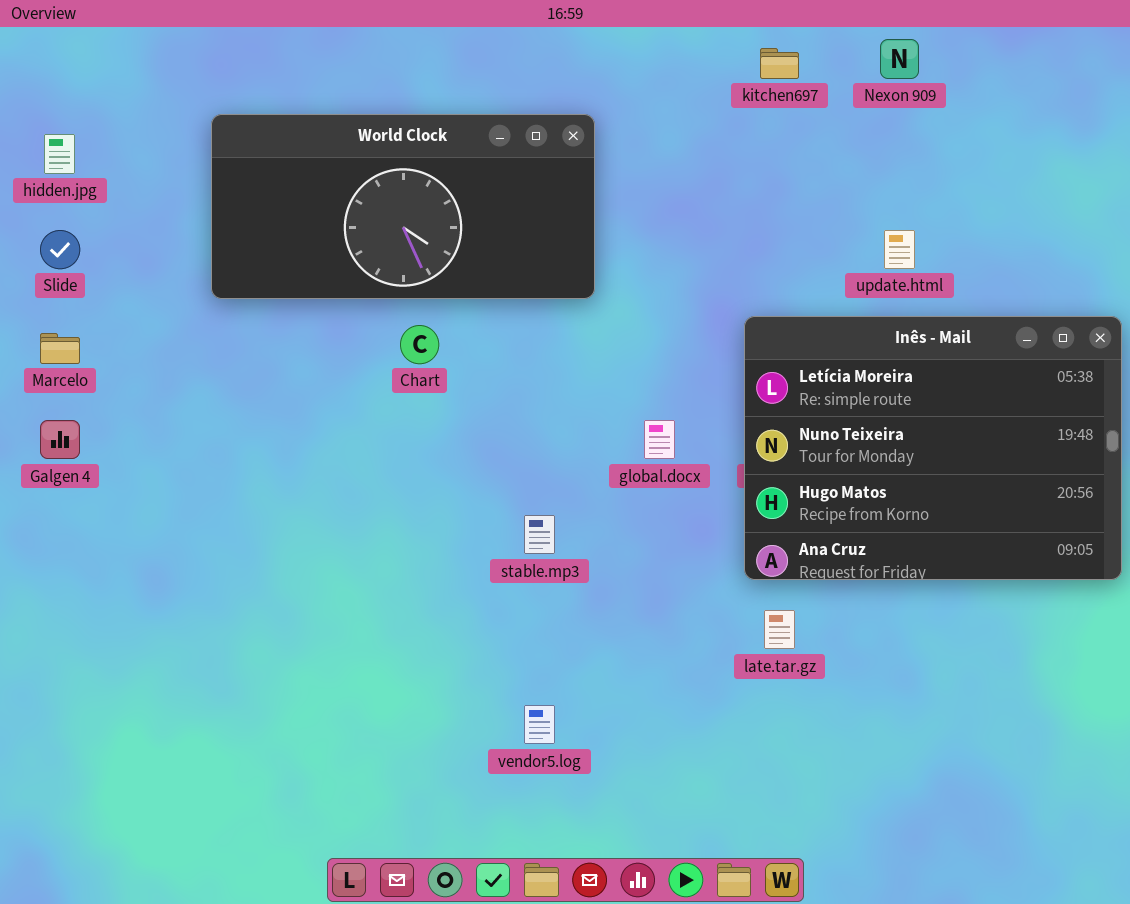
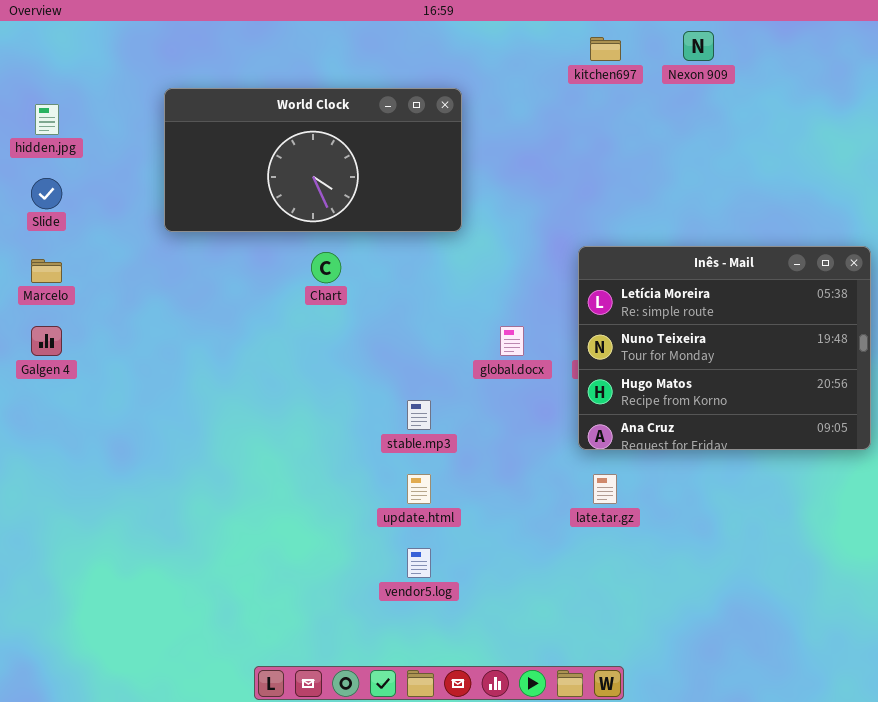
update.html: [884,230,915,269] -> [407,474,431,504], moved

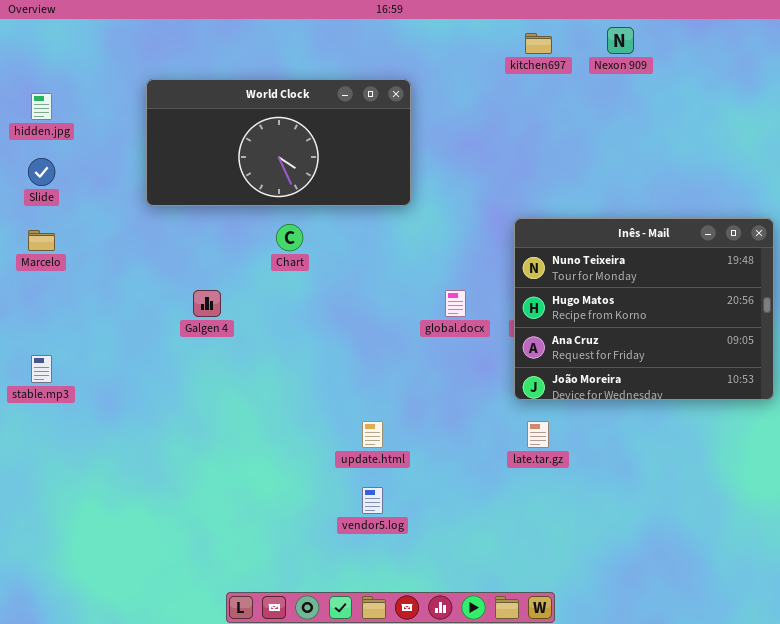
Inês - Mail: [578,246,871,450] -> [514,218,774,400], scrolled down 1 row
Galgen 4: [31,326,62,356] -> [193,290,221,317], moved
stable.mp3: [407,400,431,430] -> [31,355,52,383], moved

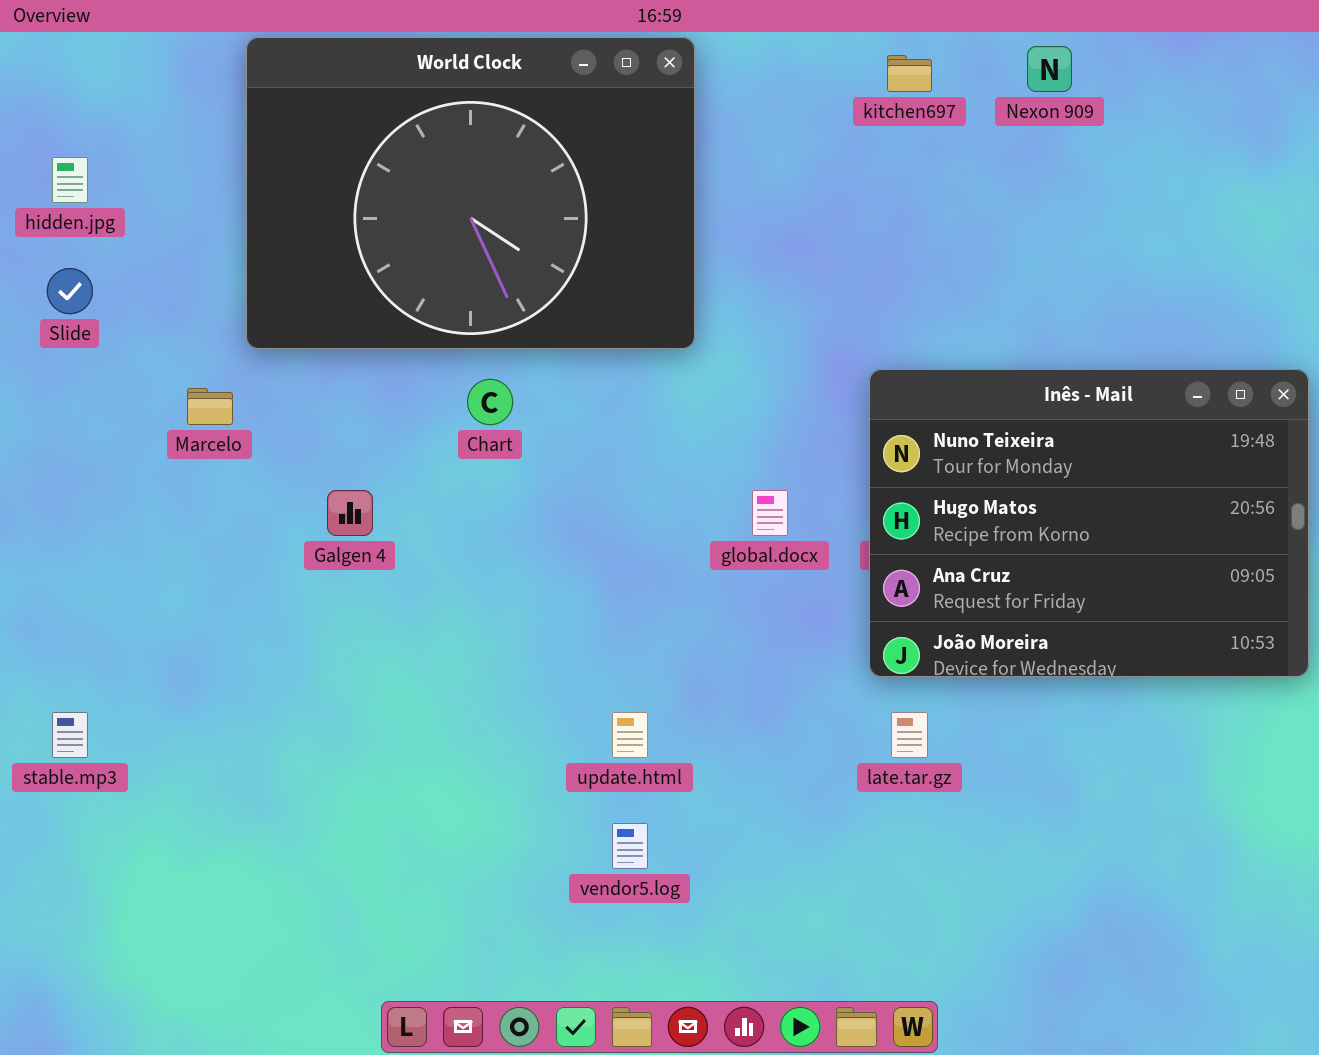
World Clock: [146,79,411,206] -> [246,37,695,349], resized
Marcelo: [28,230,55,251] -> [187,388,233,425], moved
stable.mp3: [31,355,52,383] -> [52,712,88,758], moved

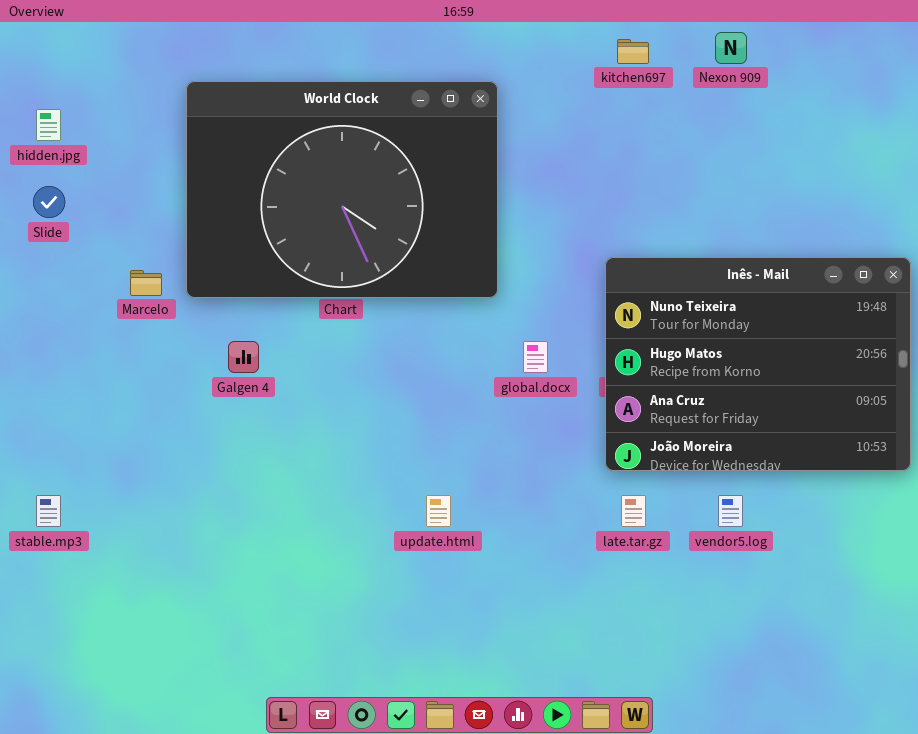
World Clock: [246,37,695,349] -> [186,81,498,298], moved
vendor5.log: [612,823,648,869] -> [718,495,743,527], moved

